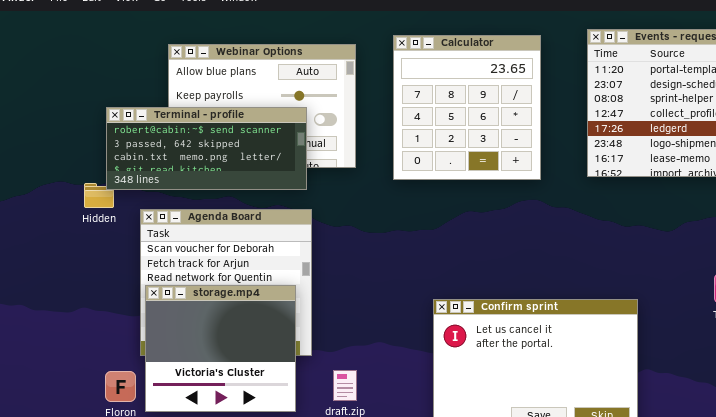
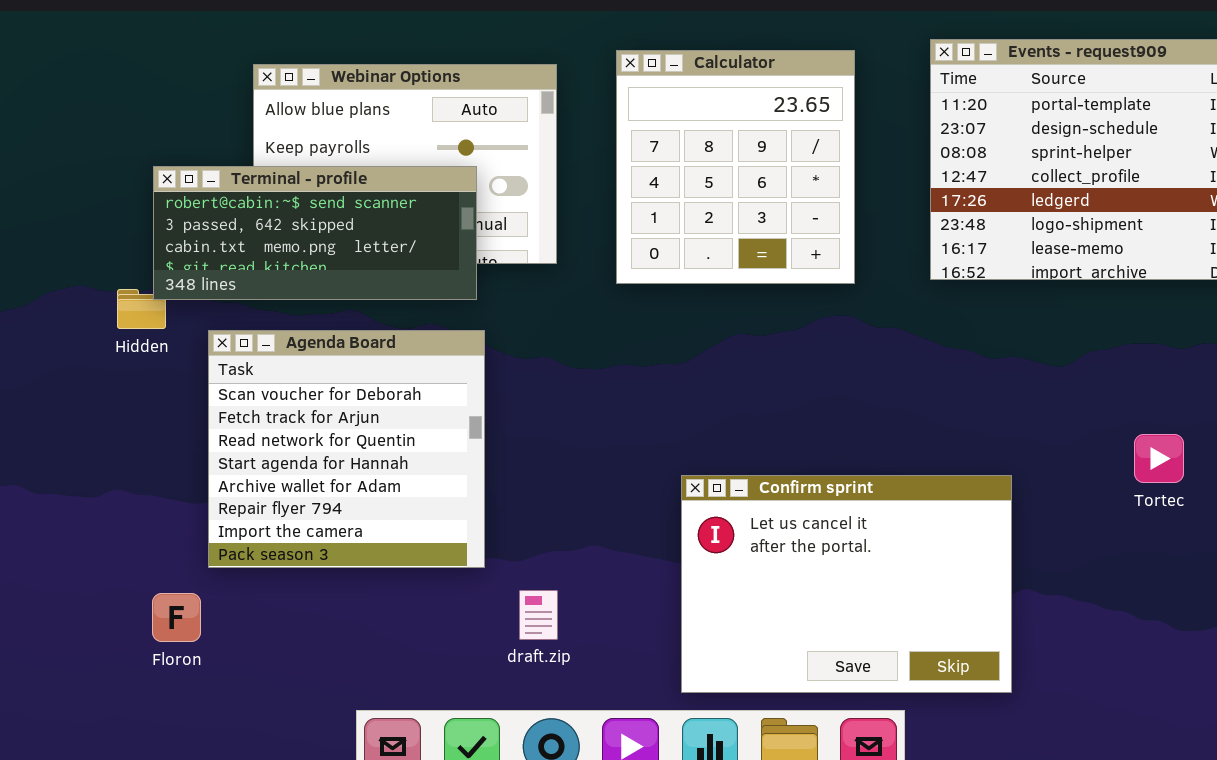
storage.mp4: [145,285,296,412] -> none, closed

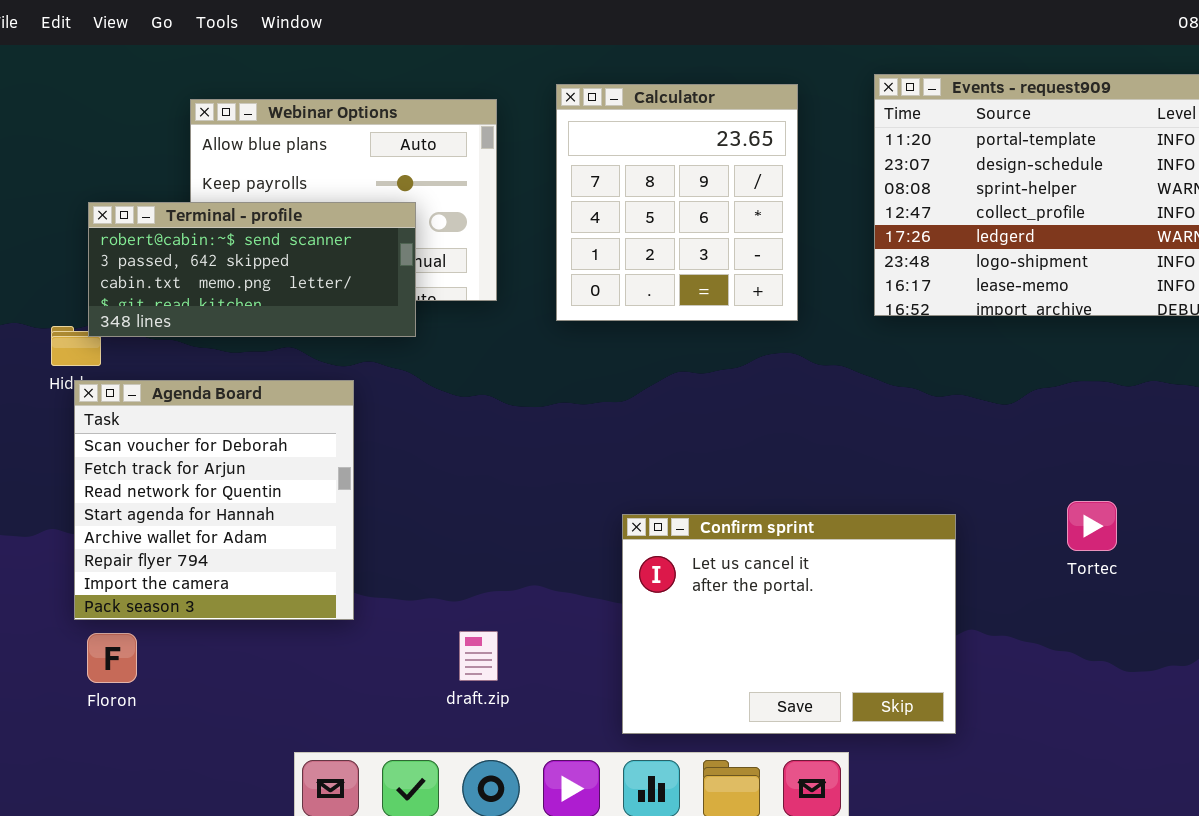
Agenda Board: [208,330,485,568] -> [74,380,354,620], moved
Tortec: [1134,434,1184,483] -> [1067,501,1117,551], moved

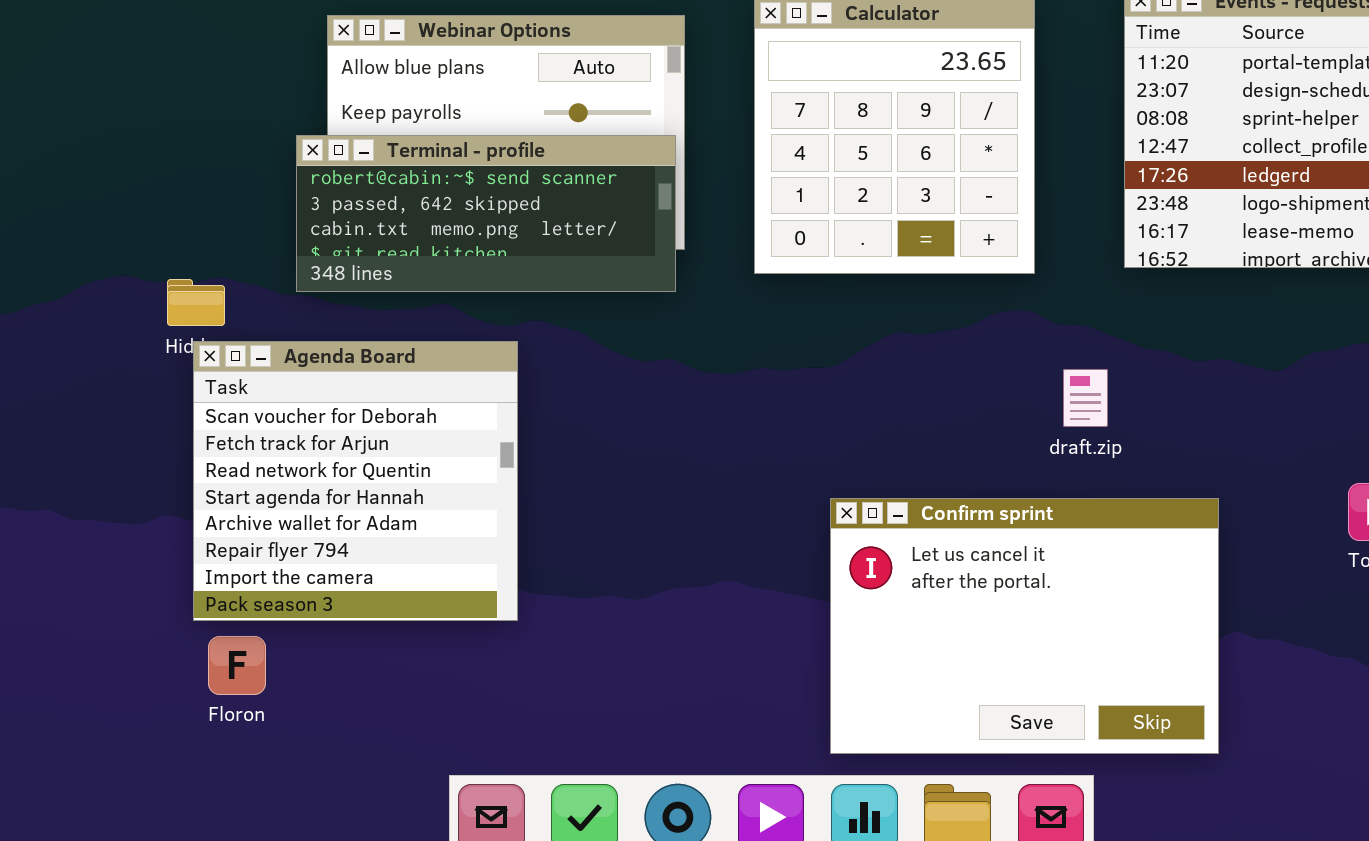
Terminal - profile: [88,202,416,337] -> [296,135,676,292], moved
draft.zip: [459,631,498,681] -> [1063,369,1108,427], moved

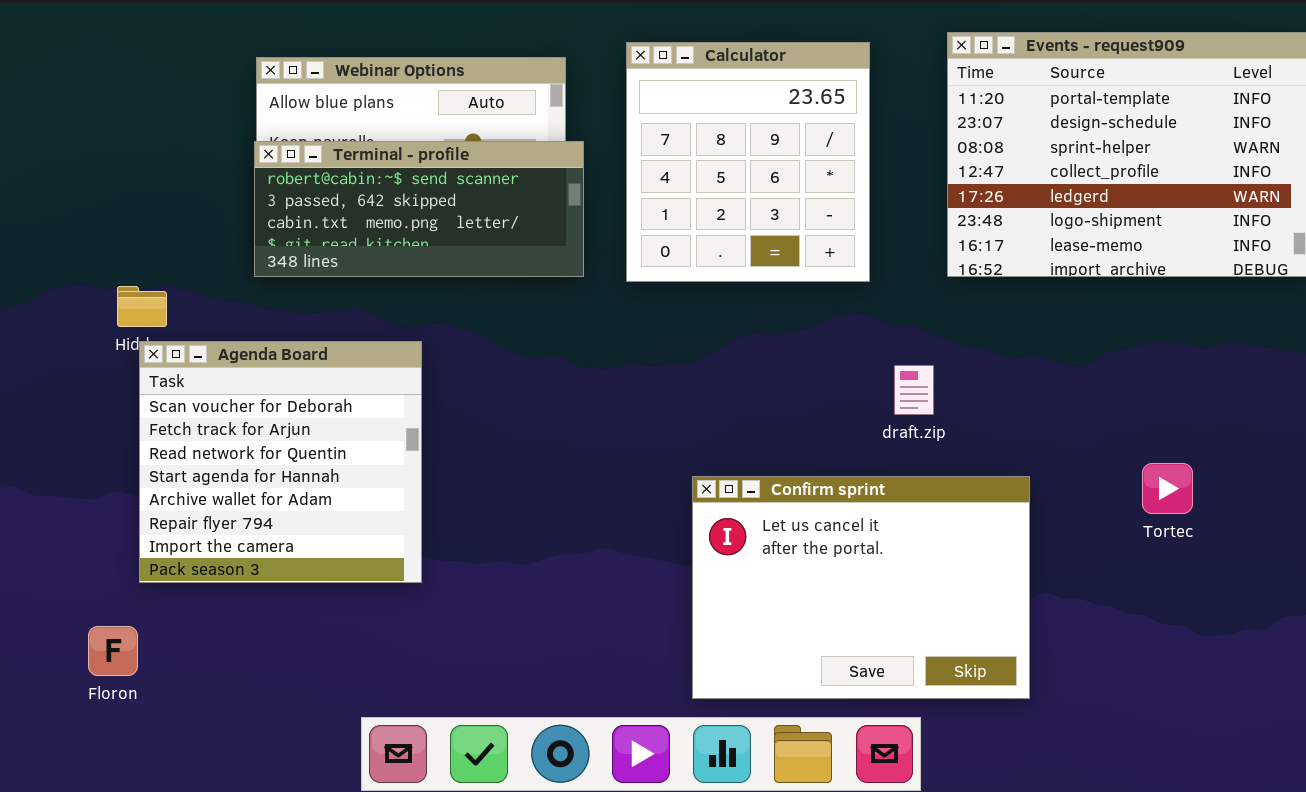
Terminal - profile: [296,135,676,292] -> [254,141,584,277], moved
Floron: [208,636,266,695] -> [88,626,138,676], moved

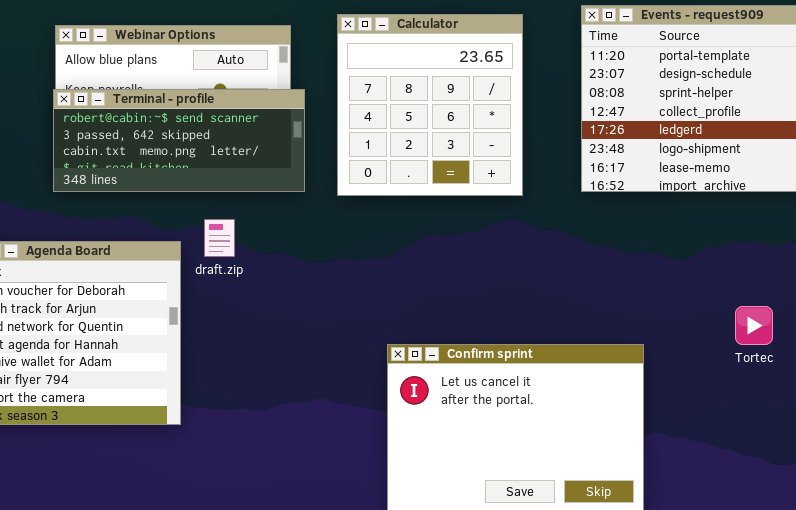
draft.zip: [894,365,934,415] -> [204,219,235,257], moved
Tortec: [1142,463,1193,514] -> [735,306,773,345], moved

